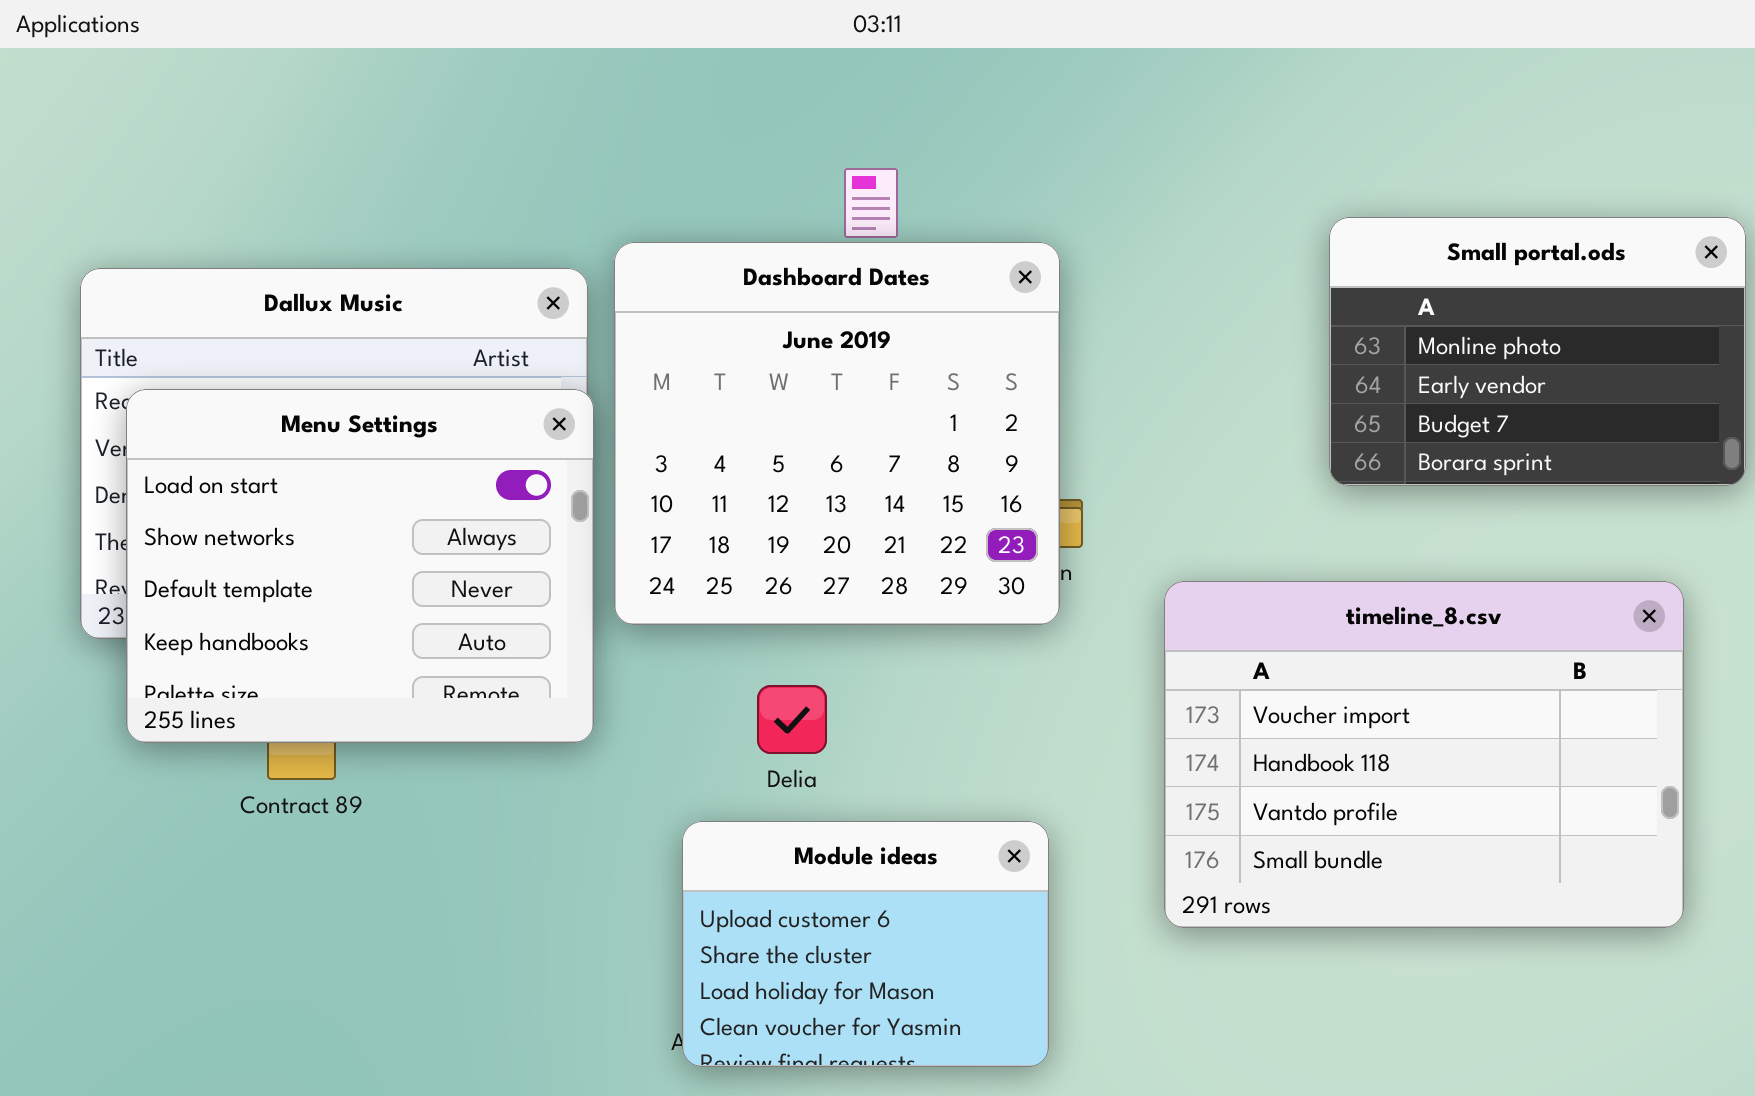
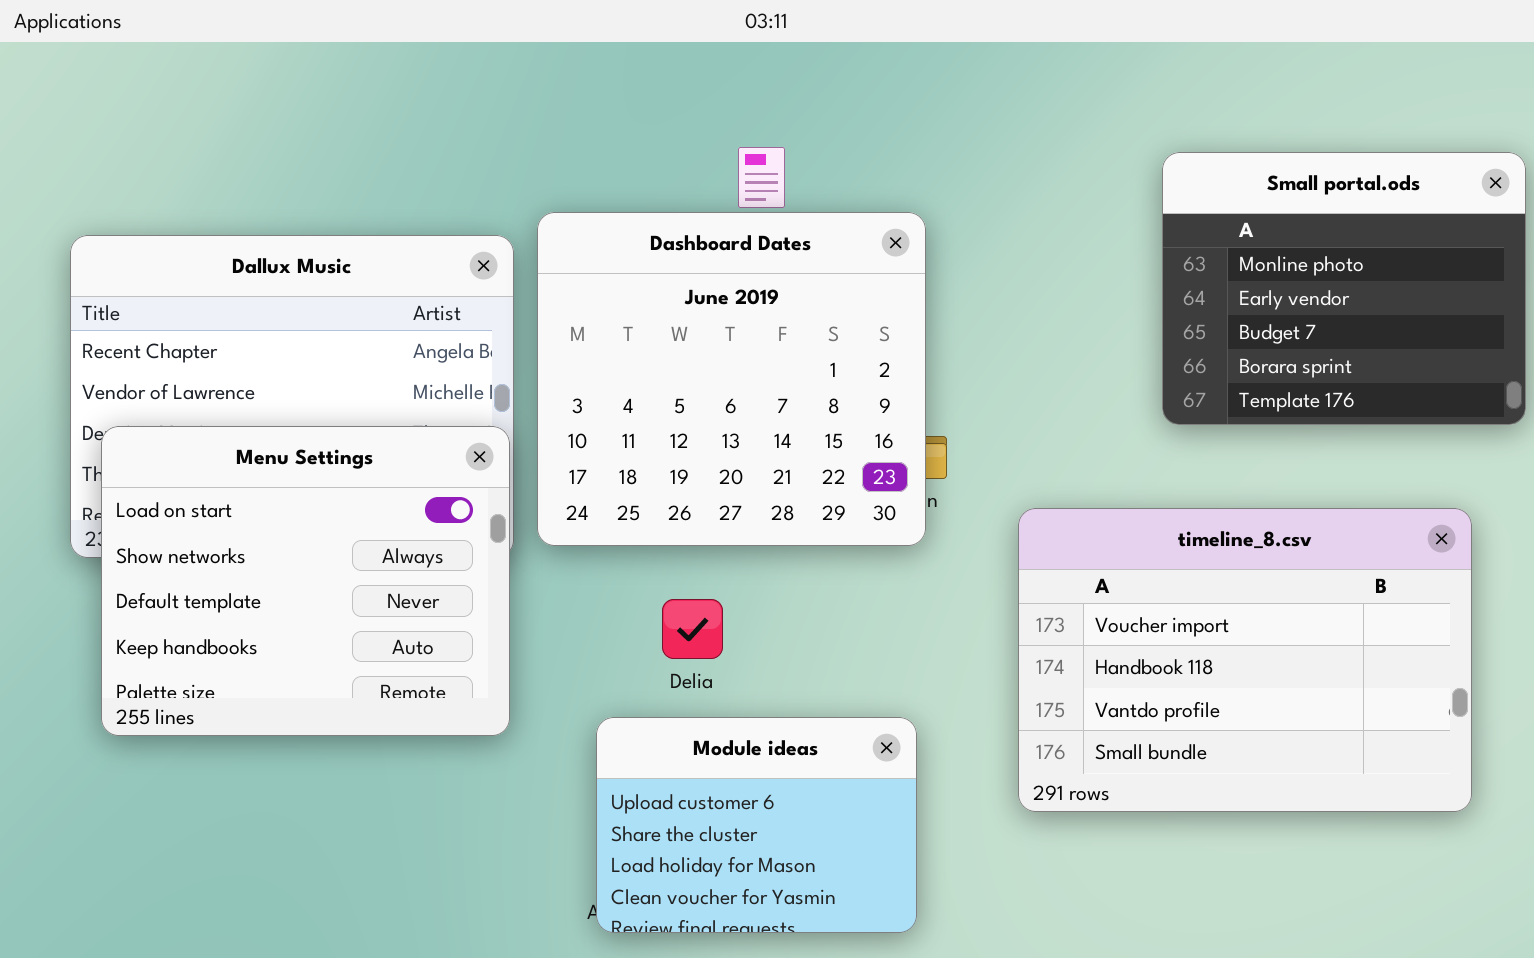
Small portal.ods: [1329,217,1746,486] -> [1162,152,1526,425], resized
Menu Settings: [126,389,594,743] -> [101,426,510,736], moved

